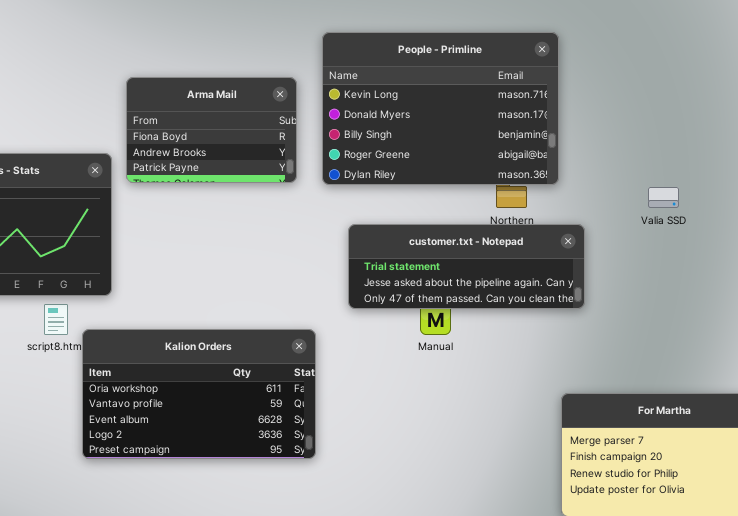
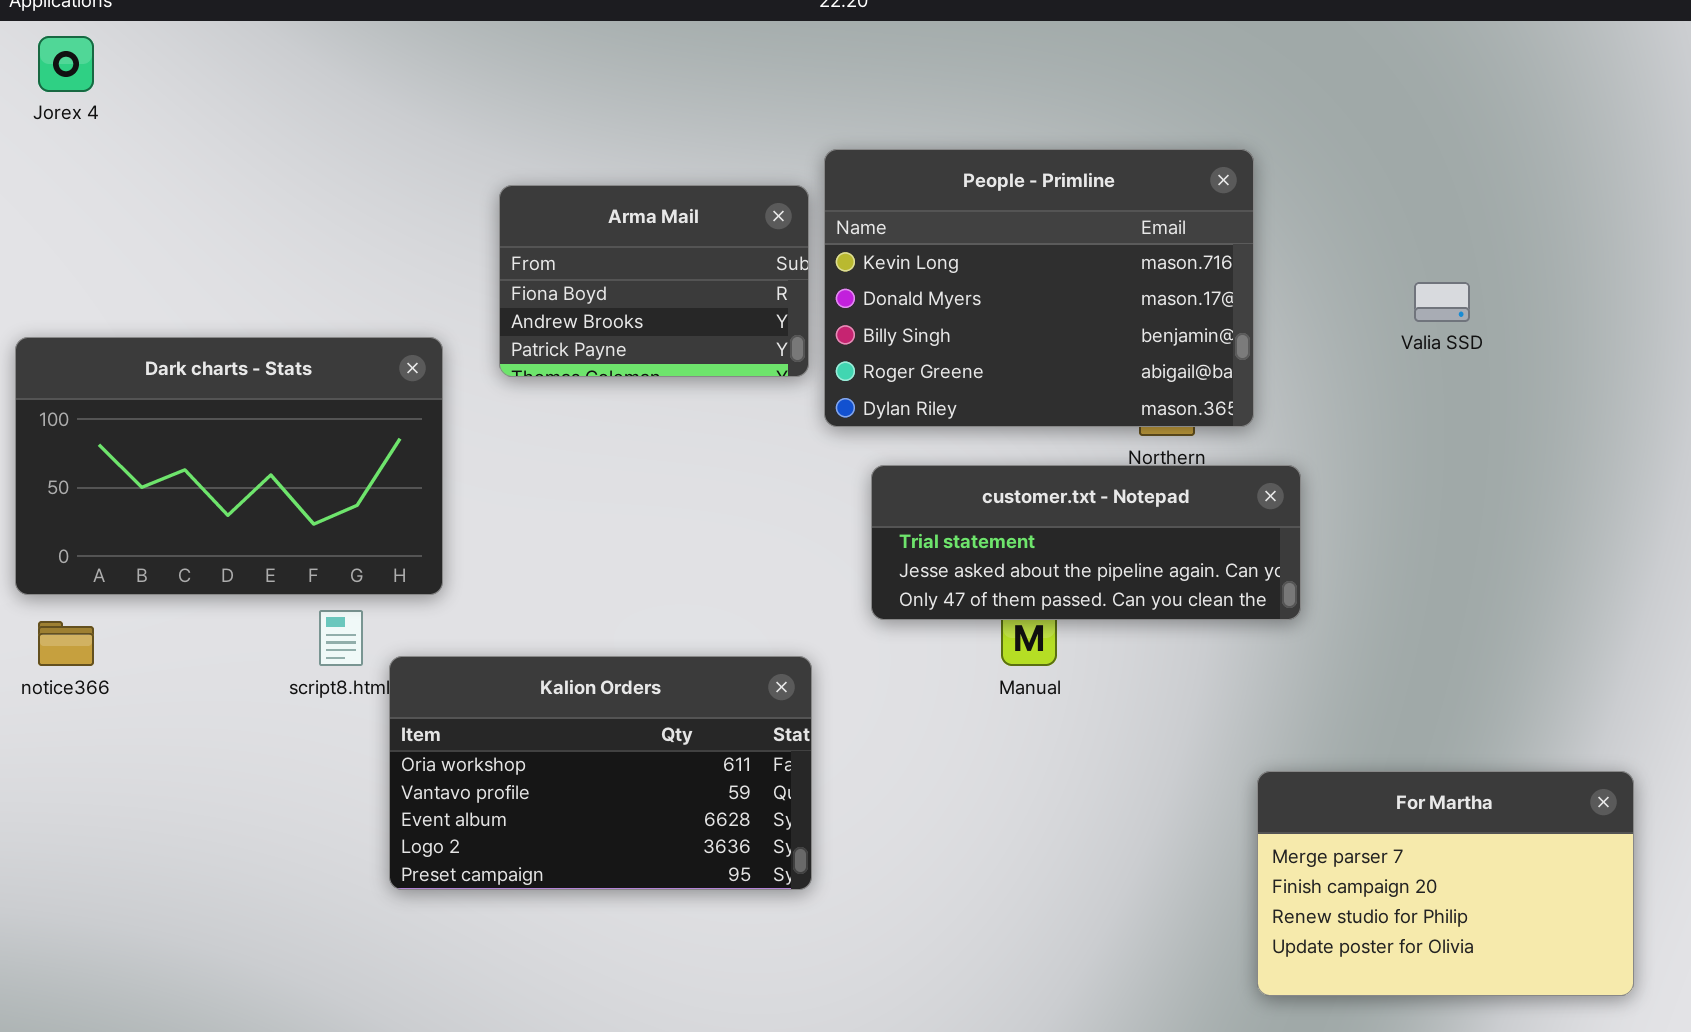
People - Primline: [322,32,559,185] -> [824,149,1254,427], moved
Arma Mail: [126,77,297,183] -> [499,185,809,377], moved
Valia SSD: [648,187,679,208] -> [1414,282,1470,322], moved

